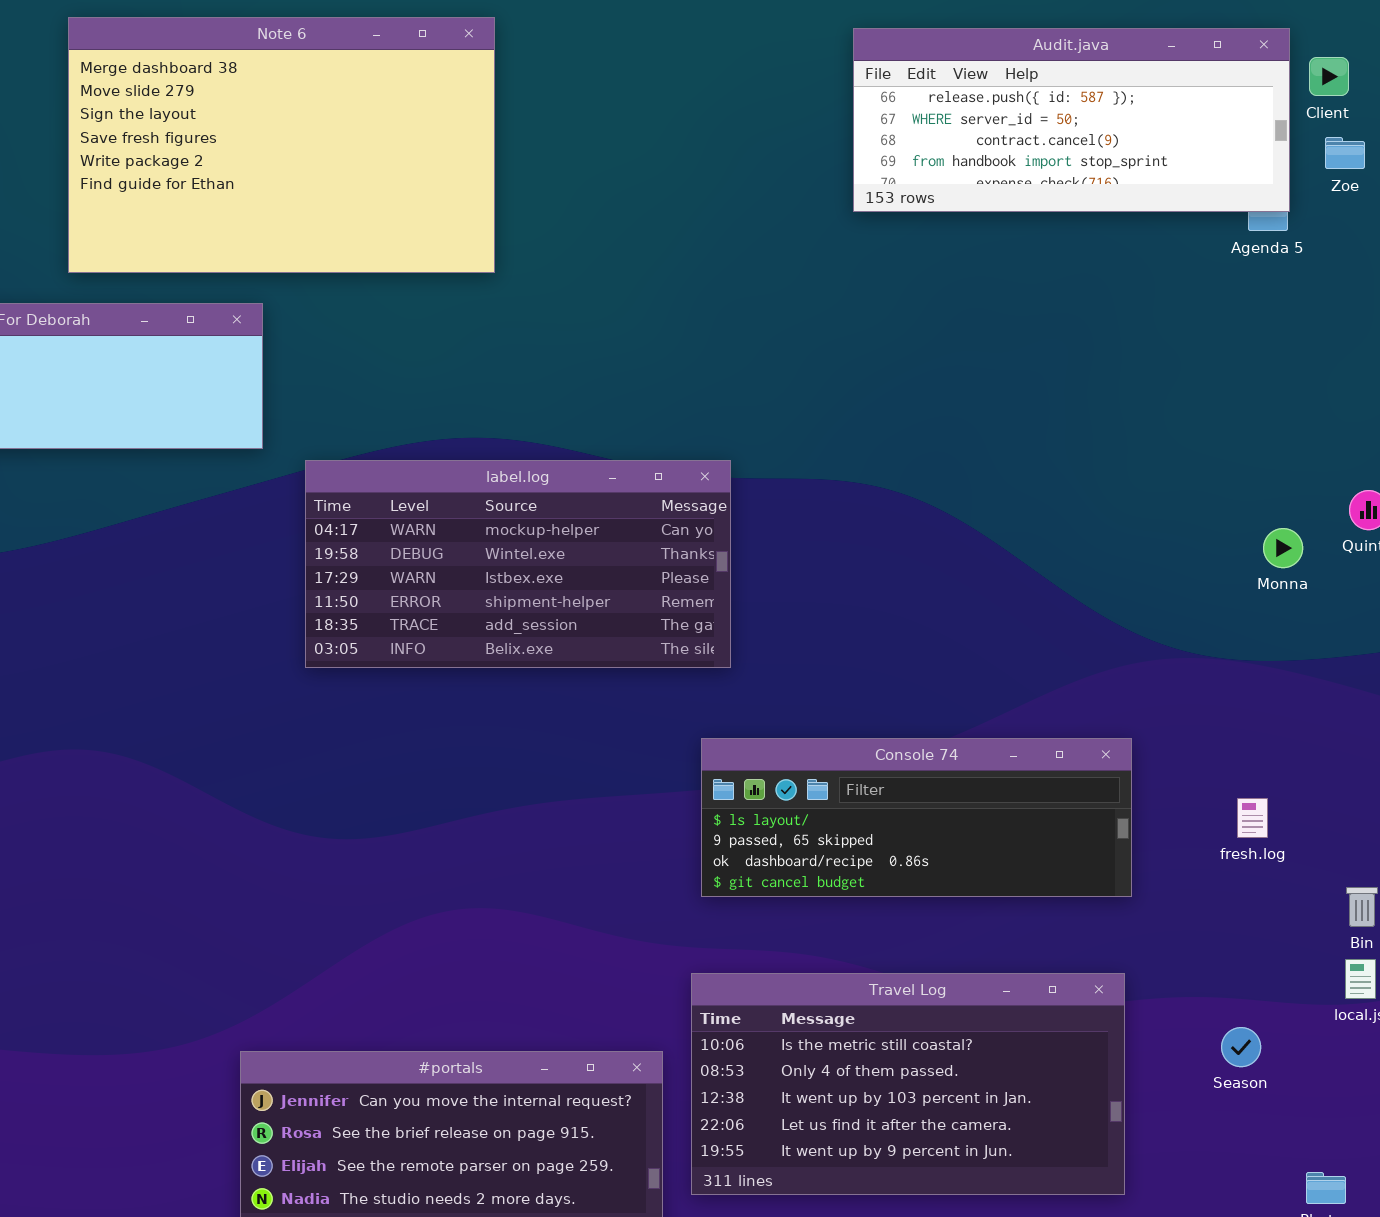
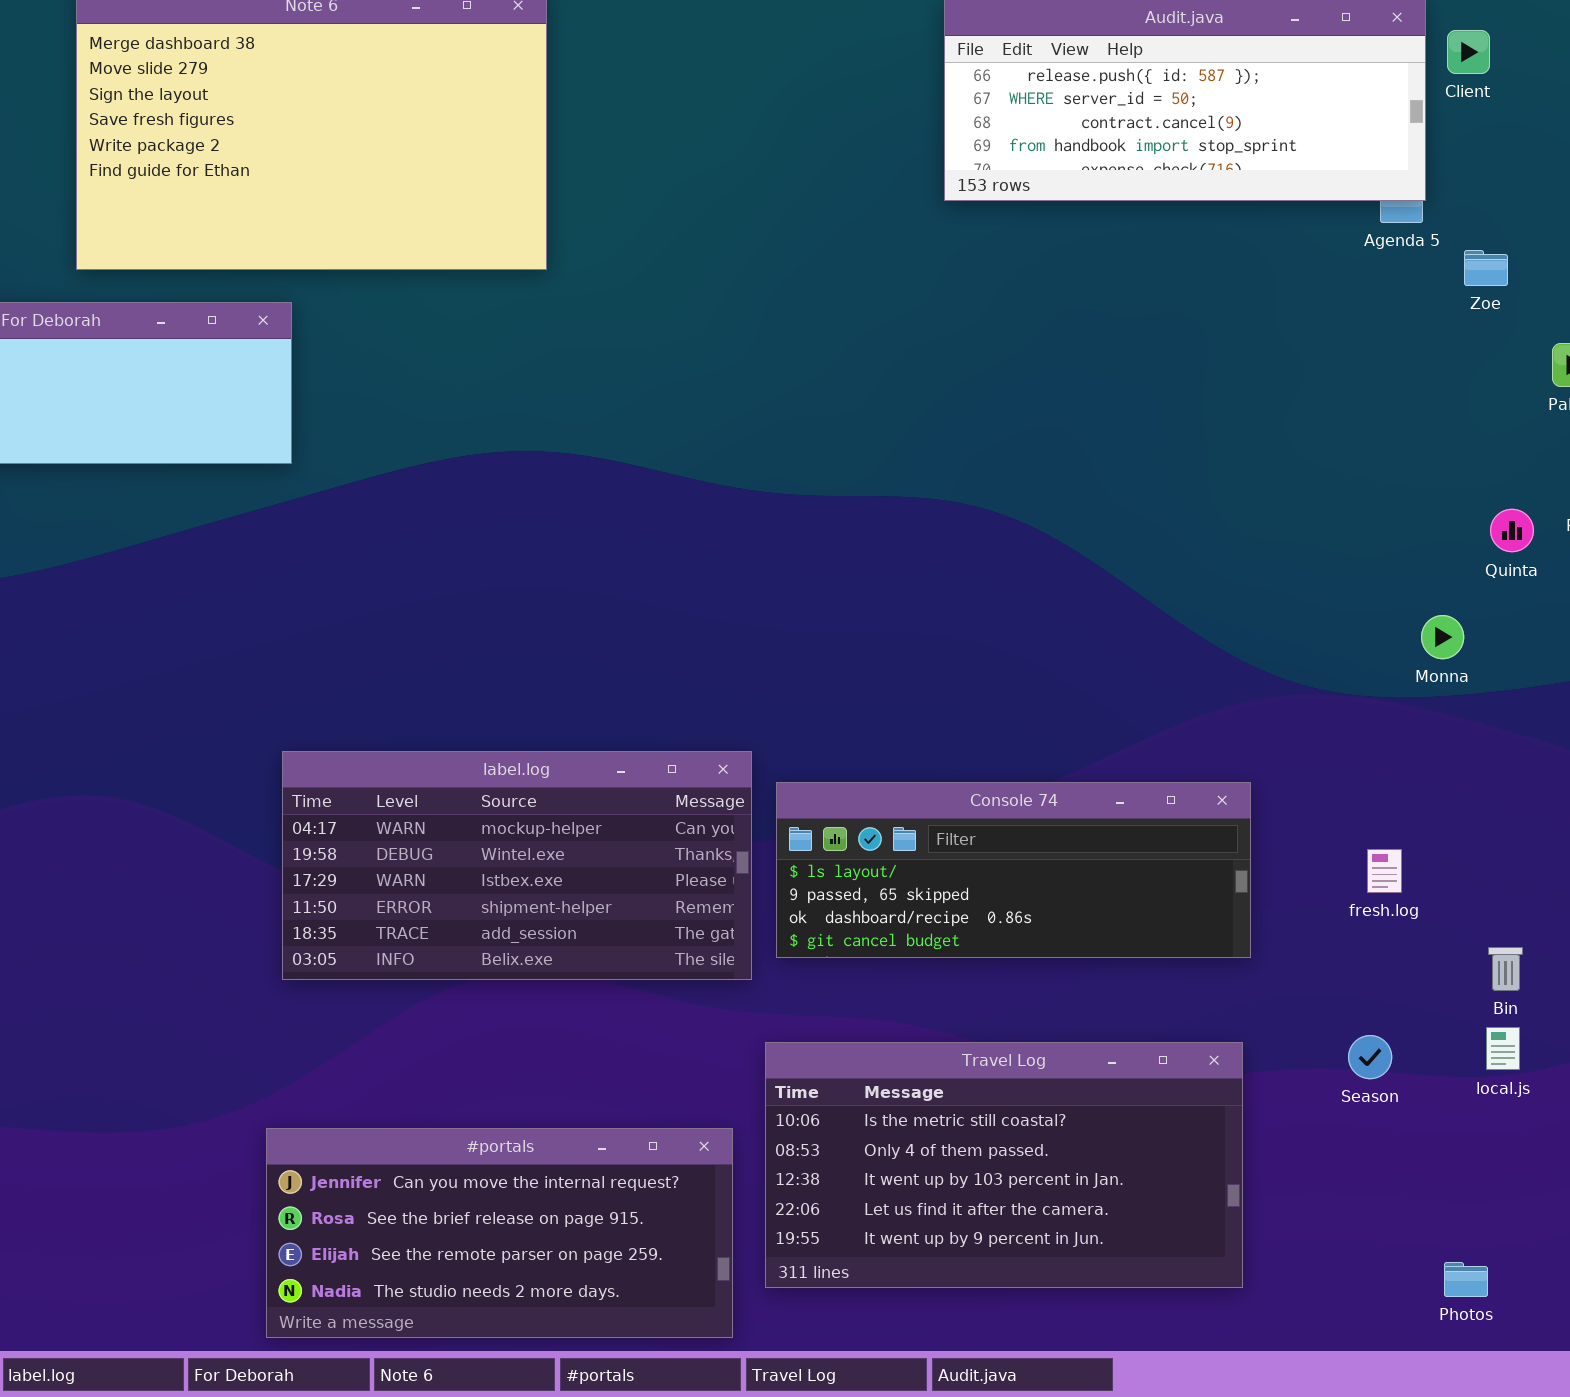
Zoe: [1325,137,1365,169] -> [1464,250,1508,286], moved
label.log: [305,460,731,668] -> [282,751,752,980], moved
Monna: [1263,528,1303,568] -> [1421,615,1464,659], moved
Season: [1221,1027,1261,1067] -> [1348,1035,1392,1079], moved

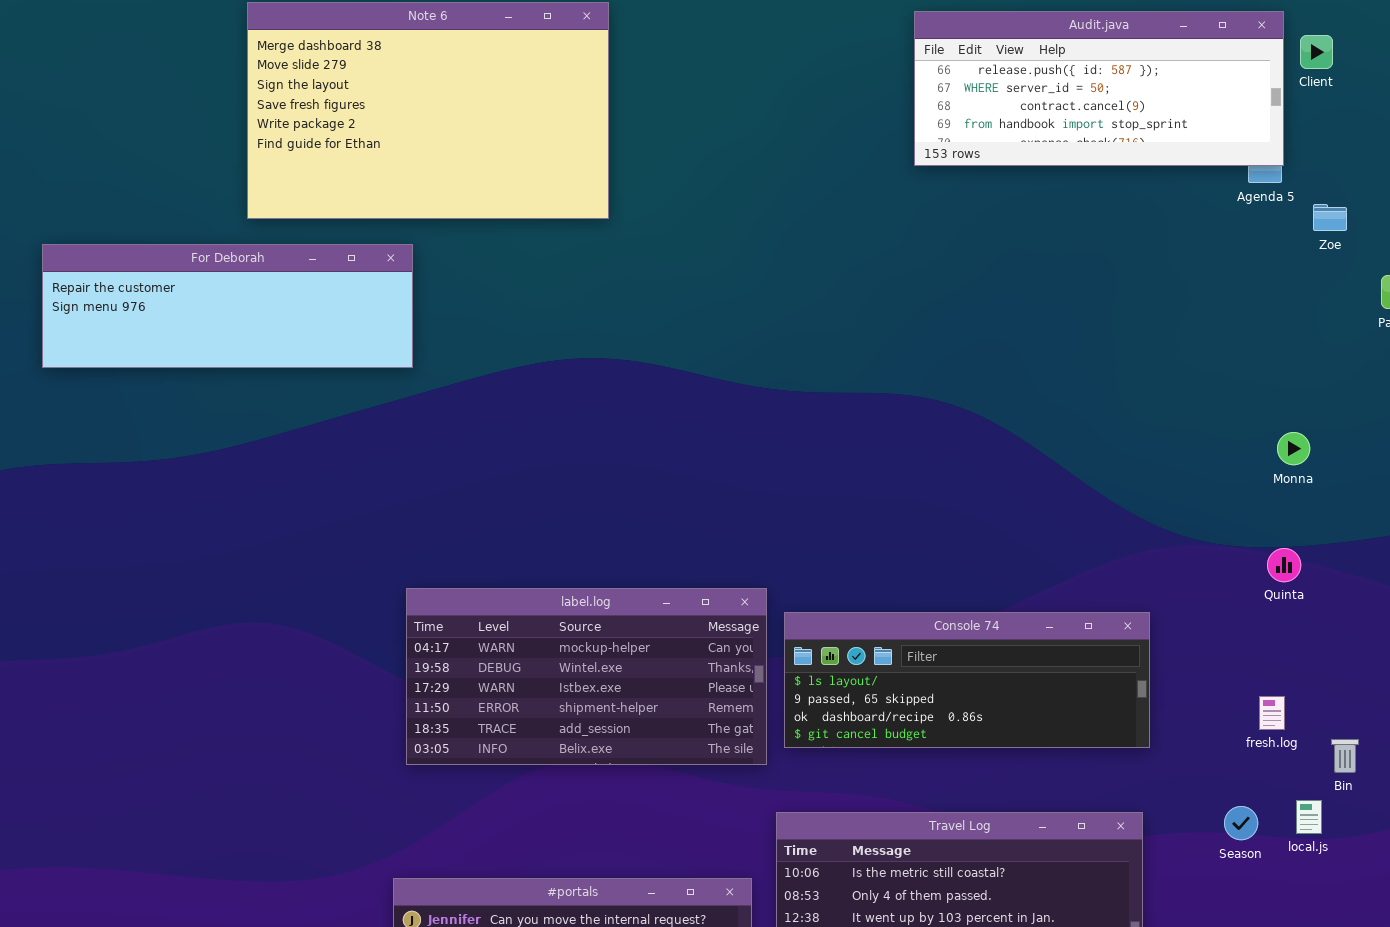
Quinta: [1490,509,1534,552] -> [1267,548,1301,582], moved
Monna: [1421,615,1464,659] -> [1277,432,1310,465], moved
fresh.log: [1367,849,1402,893] -> [1259,696,1285,730], moved
local.js: [1486,1027,1520,1070] -> [1296,800,1322,834], moved

